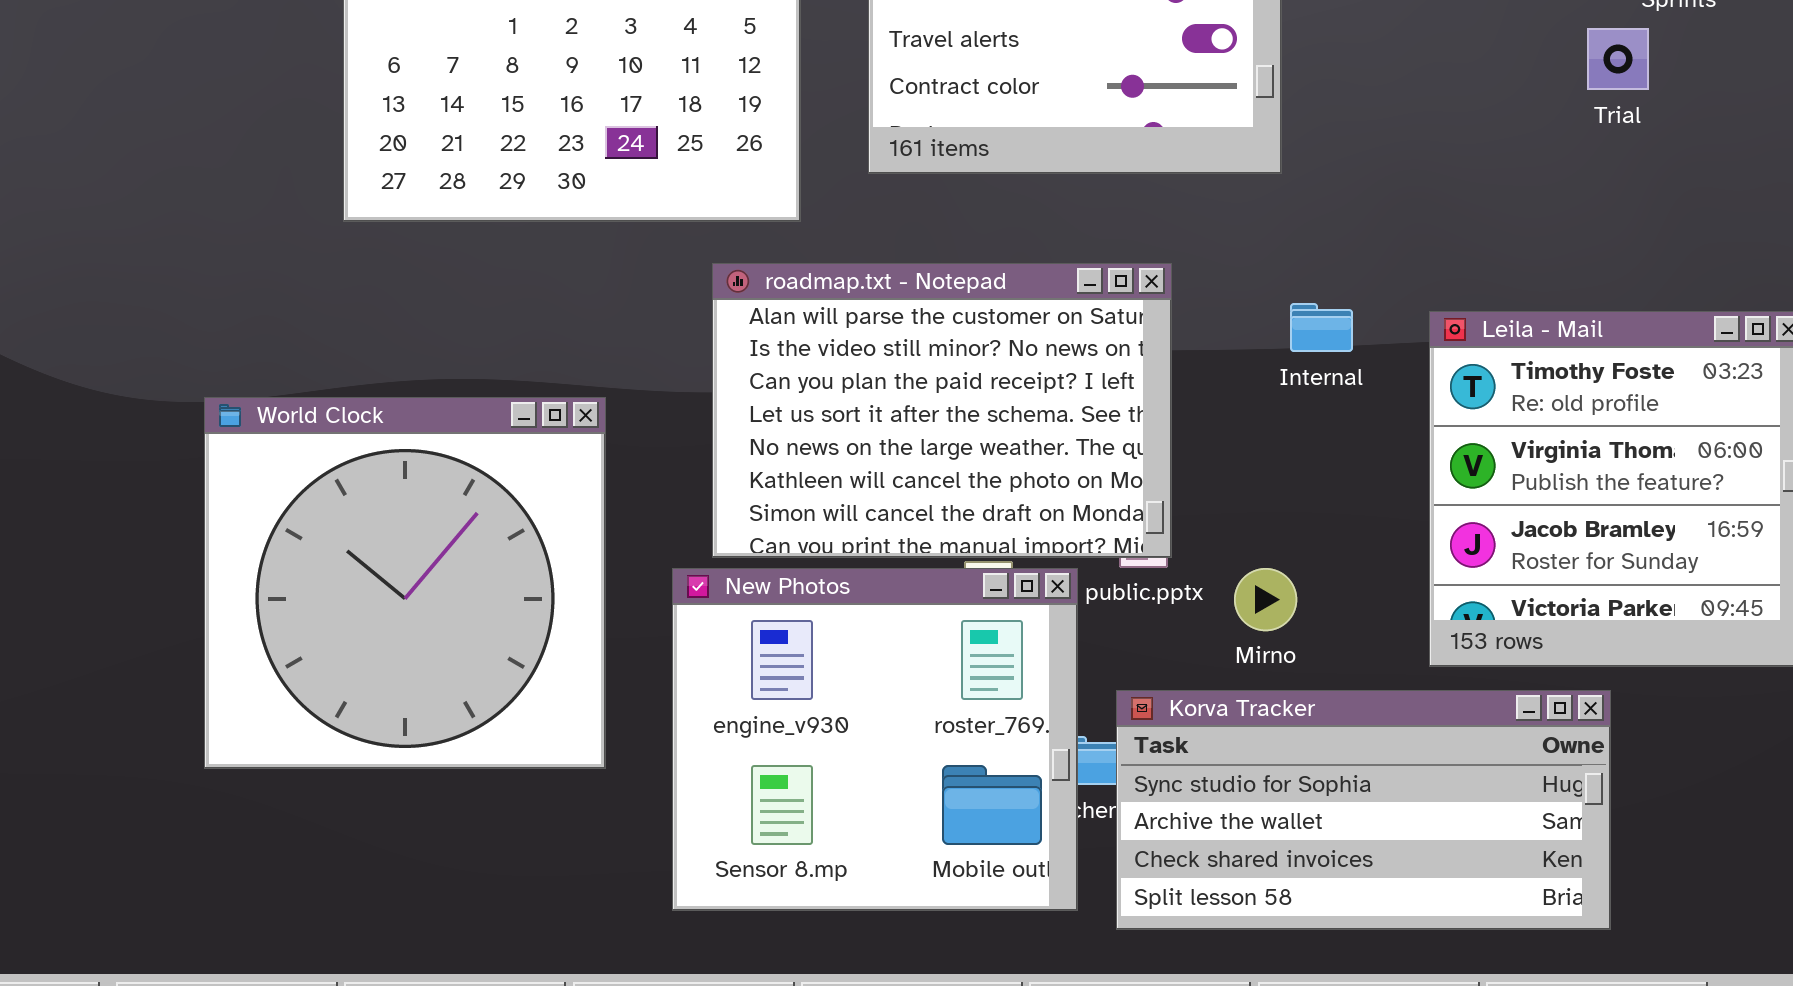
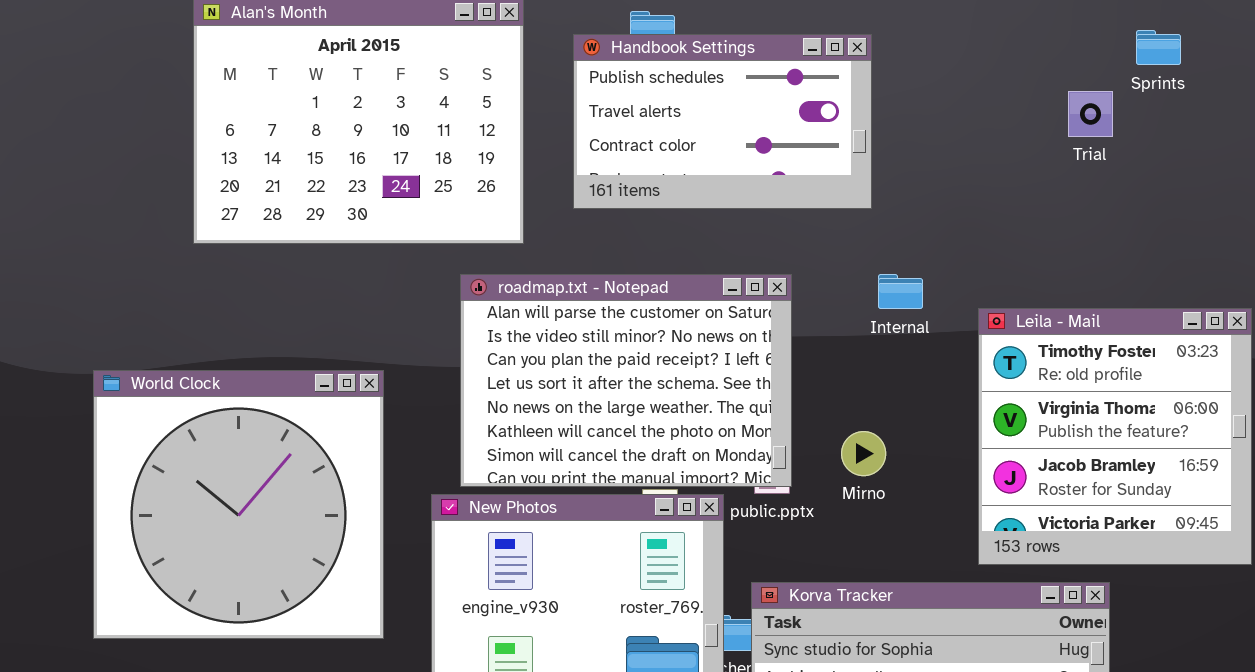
Trial: [1587,28,1649,90] -> [1068,91,1113,137], moved
Internal: [1290,303,1353,352] -> [878,274,923,309], moved
Mirno: [1234,568,1297,631] -> [841,431,886,476], moved

